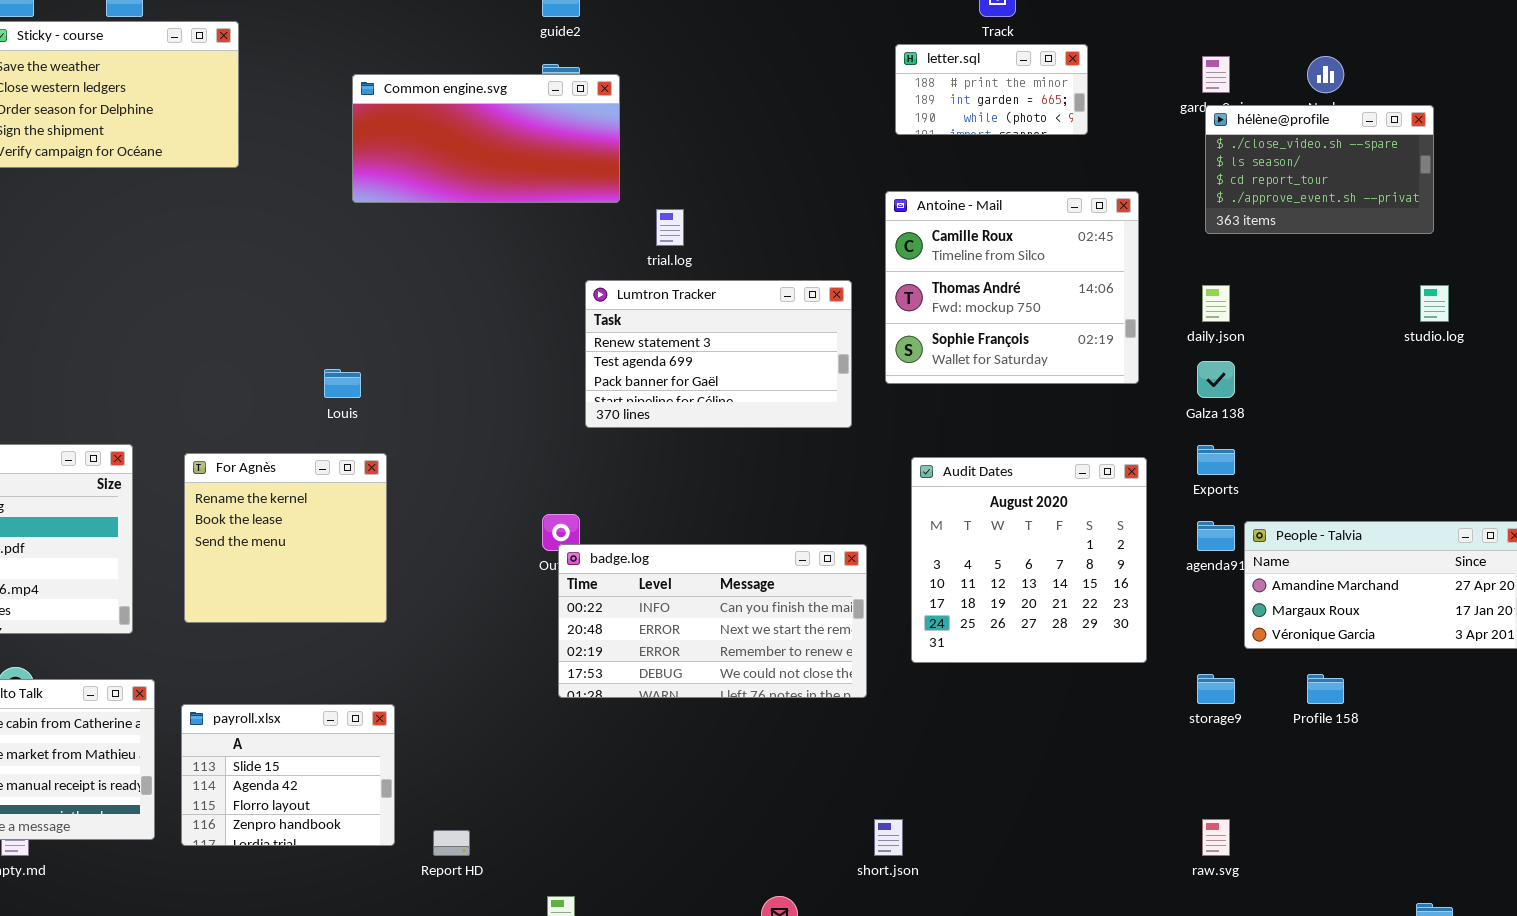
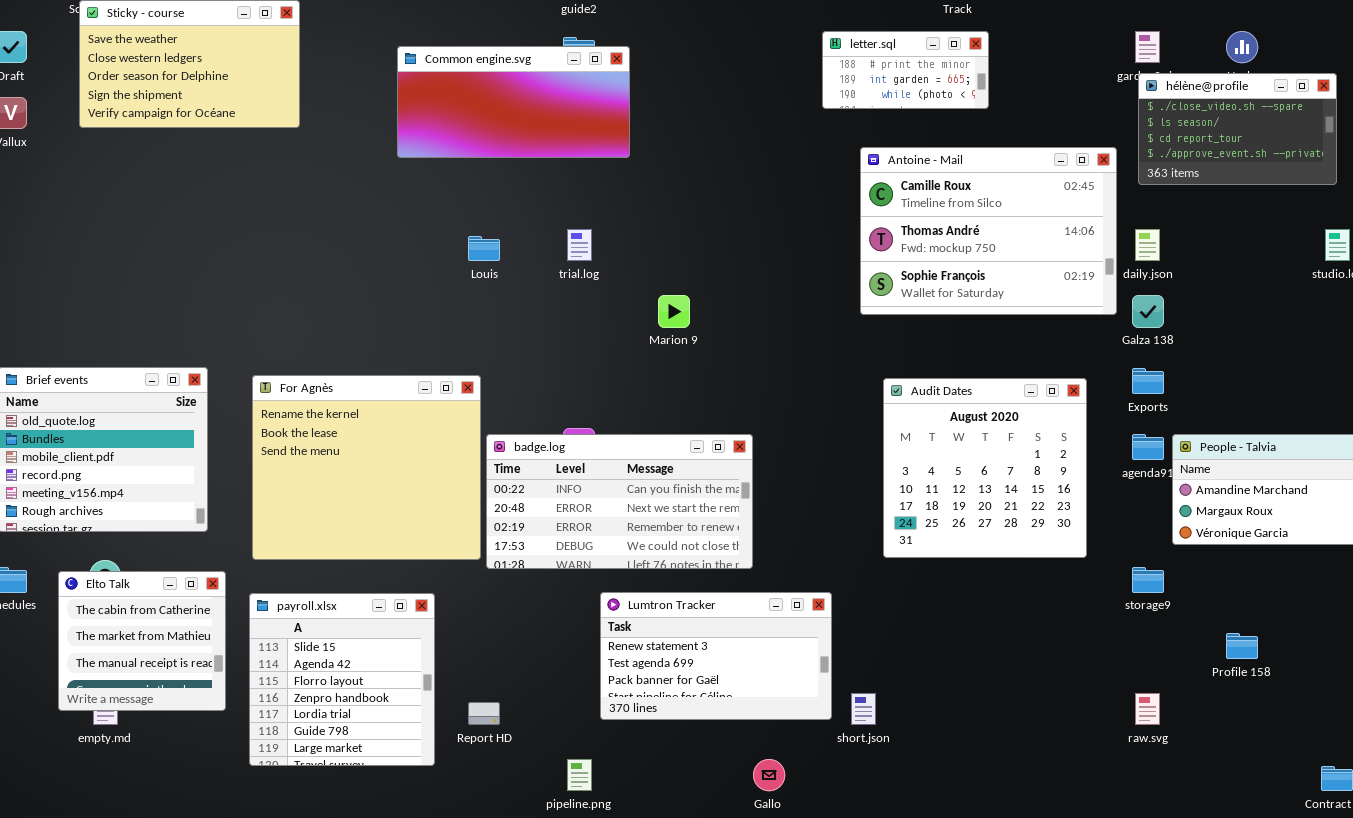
letter.sql: [895,44,1088,135] -> [822,31,989,109], moved
Antoine - Mail: [885,191,1139,384] -> [860,147,1117,315], resized
trial.log: [656,209,684,246] -> [567,229,592,261], moved
Lumtron Tracker: [585,280,852,428] -> [600,592,832,720], moved
Louis: [324,369,361,398] -> [468,236,500,261], moved
For Agnès: [184,453,387,623] -> [252,375,481,560], resized
badge.log: [558,544,867,698] -> [486,434,753,569], moved
Profile 158: [1307,674,1344,704] -> [1226,633,1258,659], moved
payroll.xlsx: [181,704,395,846] -> [249,593,435,766], resized

